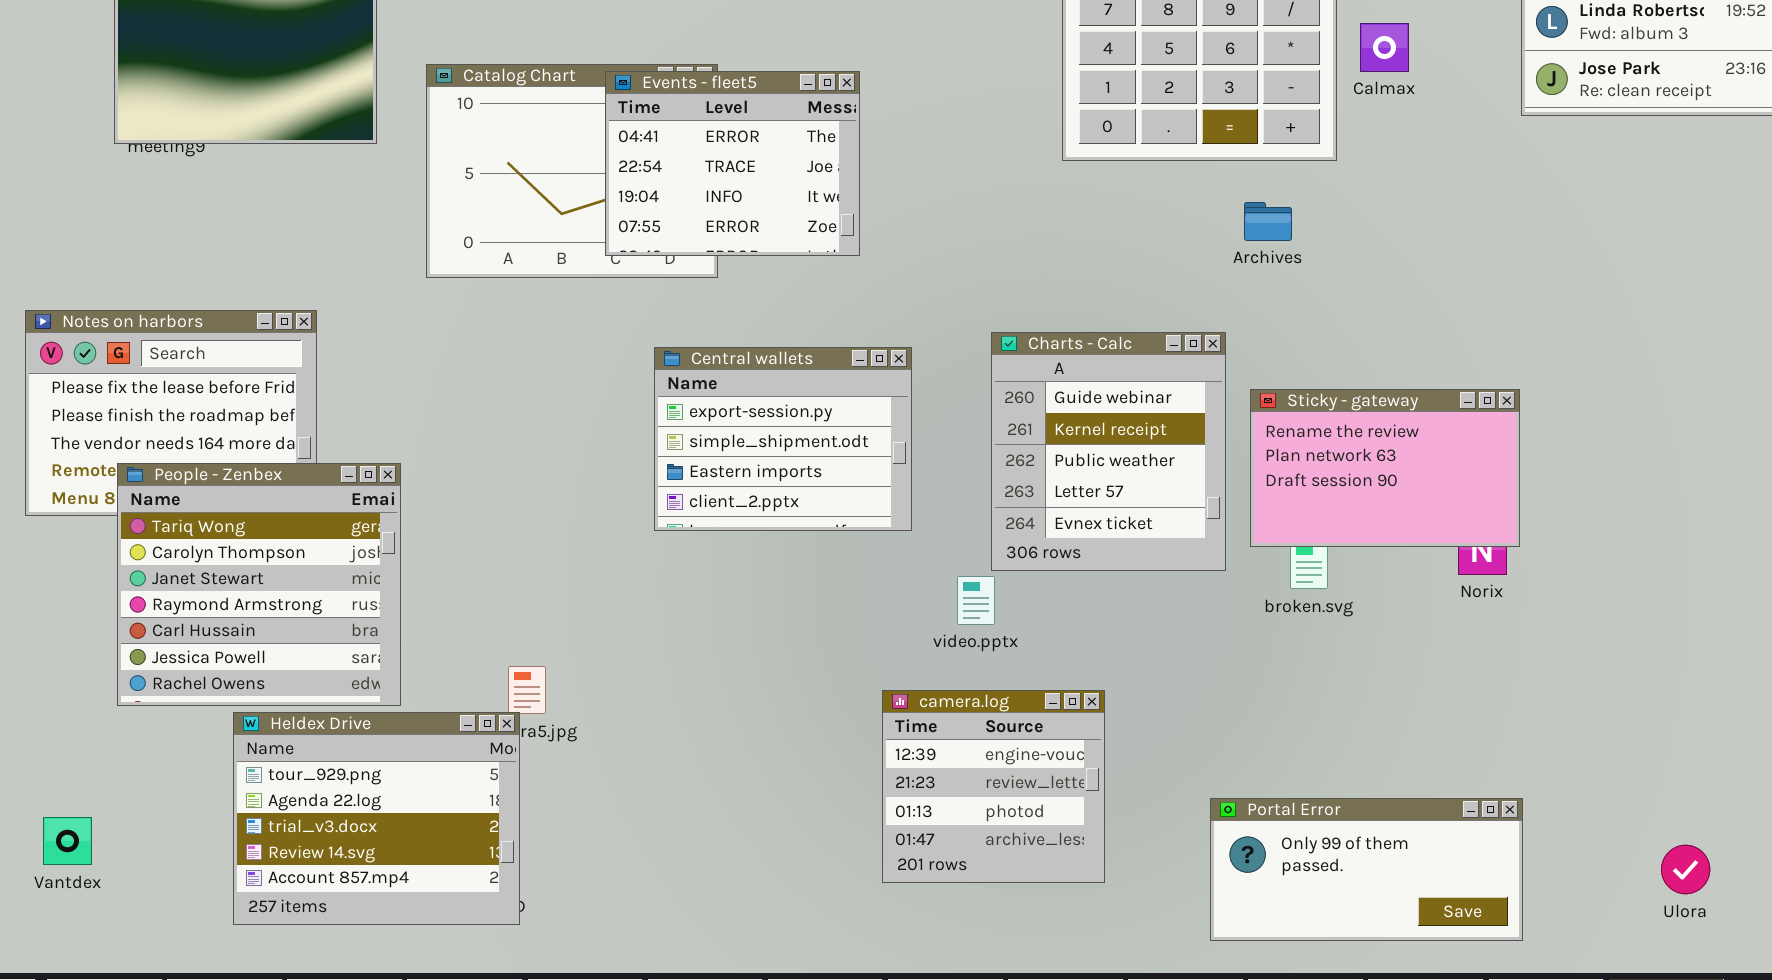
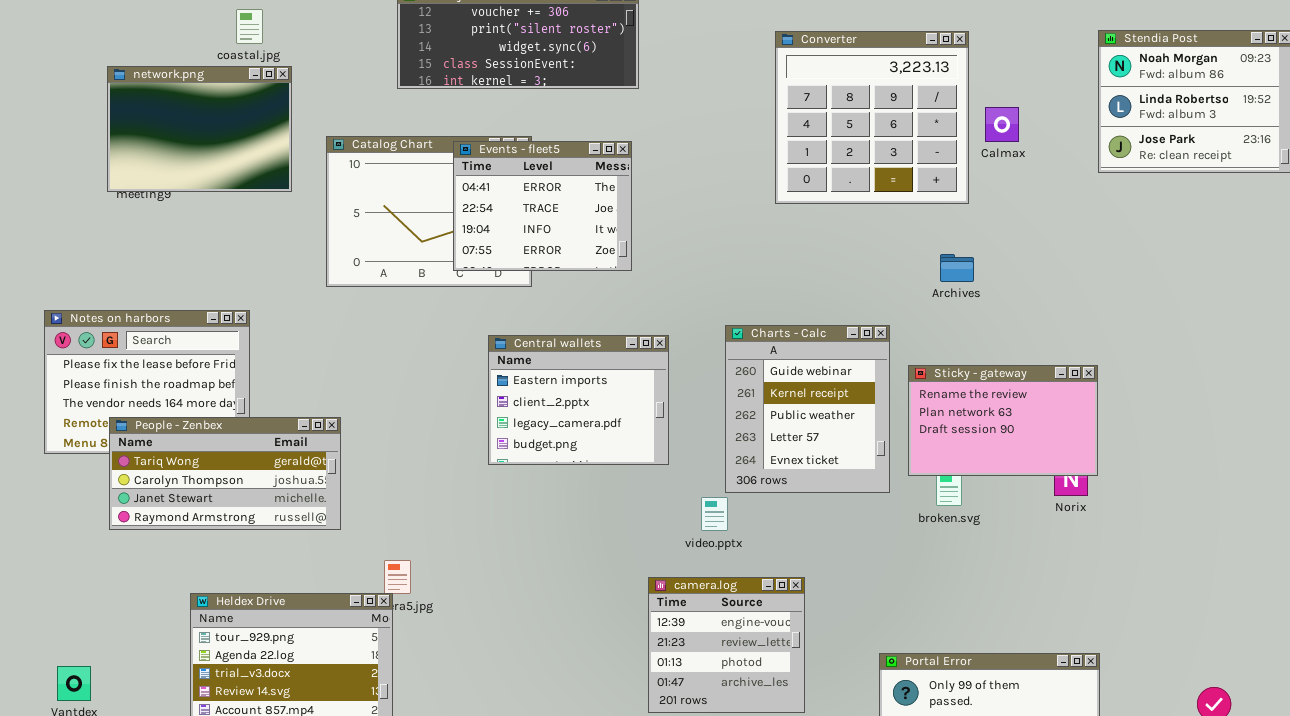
Archives: [1244,202,1292,241] -> [940,254,974,282], moved
Central wallets: [654,347,912,531] -> [488,335,669,465], scrolled down 2 rows
People - Zenbex: [117,463,401,706] -> [109,417,341,530], resized

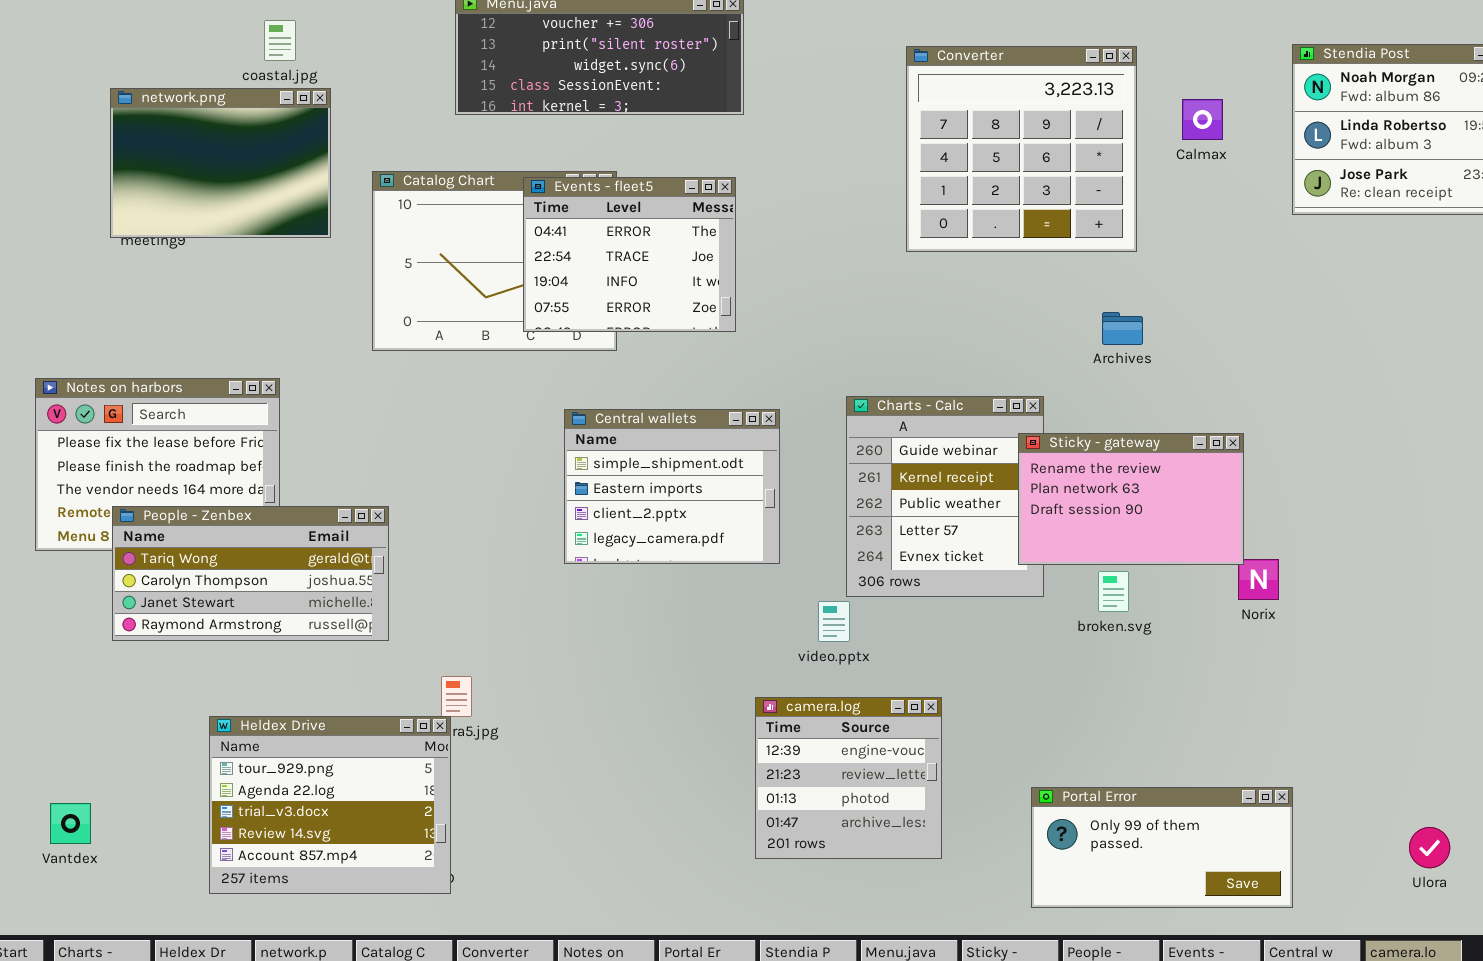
Calmax: [985,107,1019,142] -> [1182,99,1223,140], moved
Central wallets: [488,335,669,465] -> [564,409,780,564], scrolled up 1 row
Sticky - gateway: [908,365,1098,476] -> [1018,433,1244,565], moved

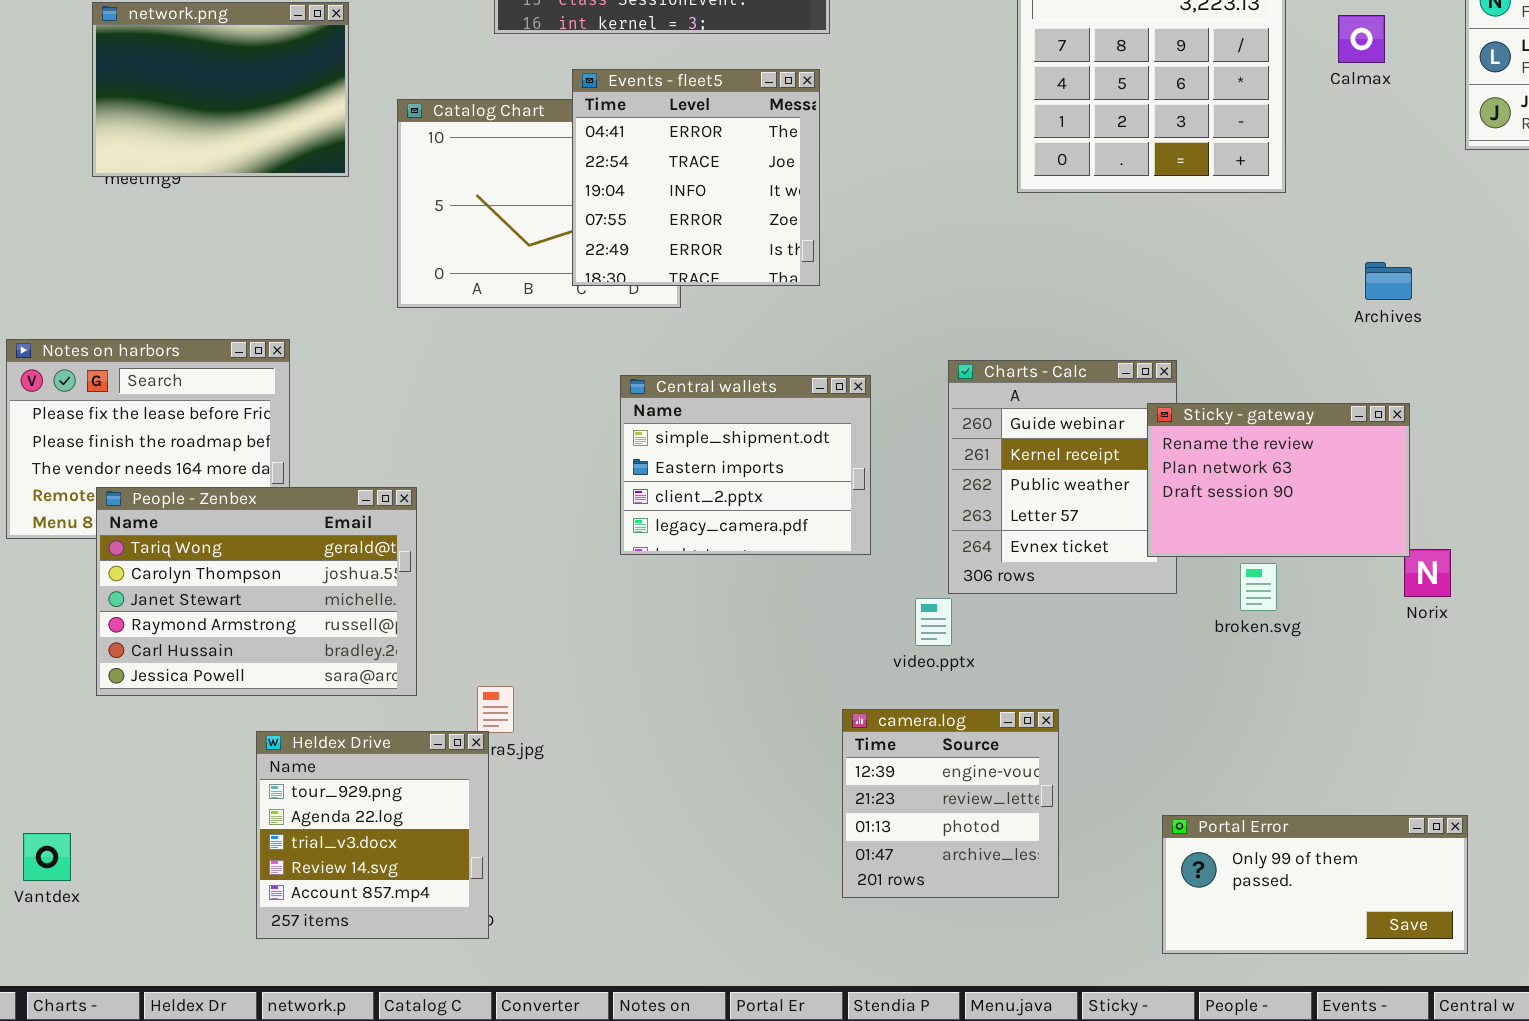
Events - fleet5: [523,177,736,332] -> [572,69,820,286], resized
Archives: [1102,312,1143,345] -> [1365,262,1412,300], moved
People - Zenbex: [112,506,389,641] -> [96,487,417,696], resized
Heldex Drive: [209,716,451,894] -> [256,731,489,939], resized

